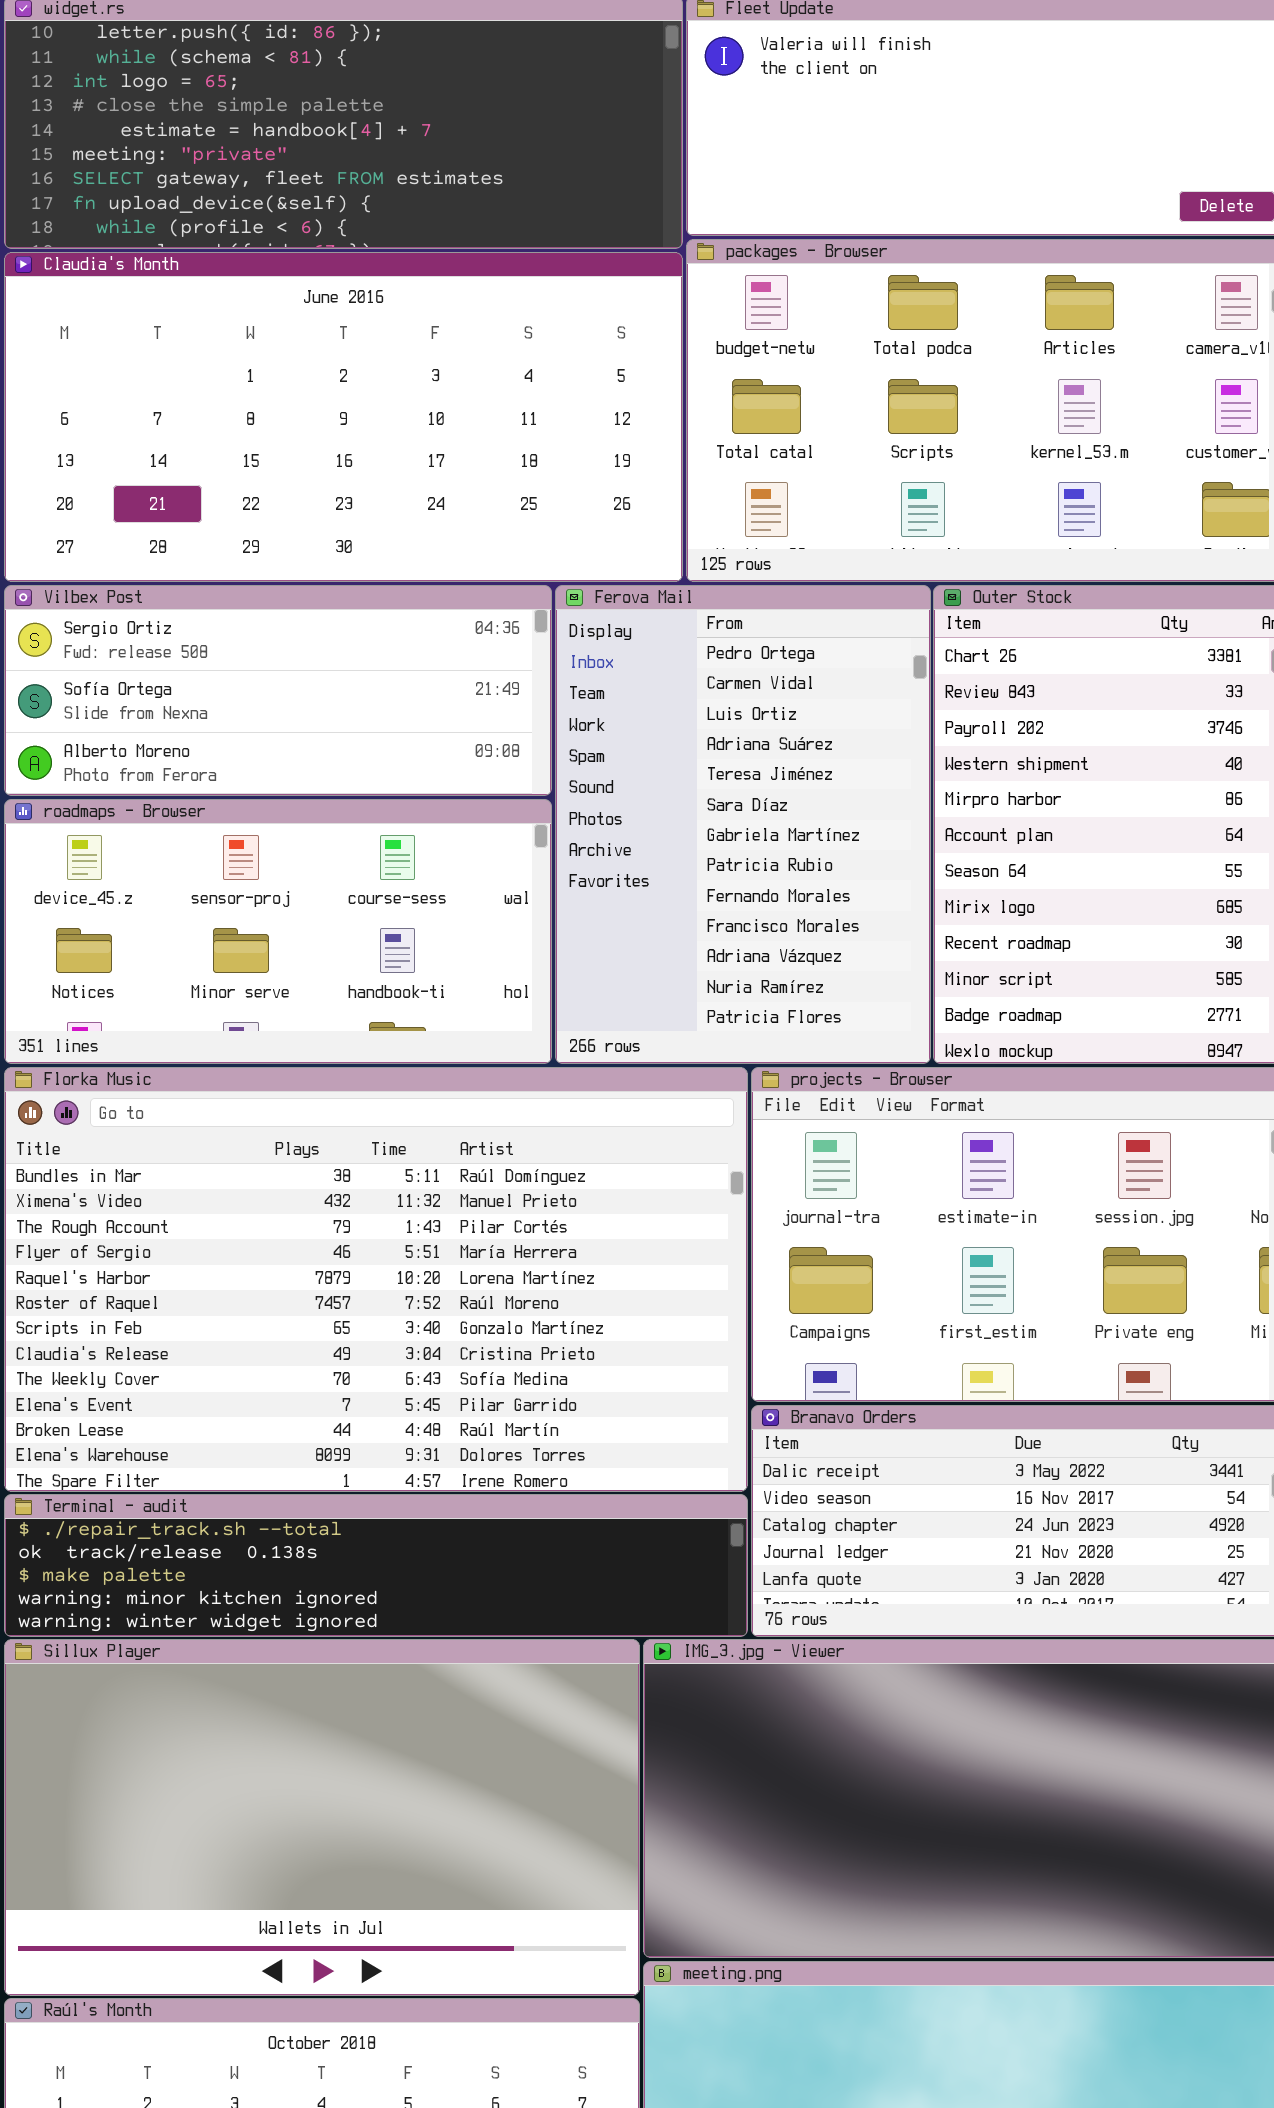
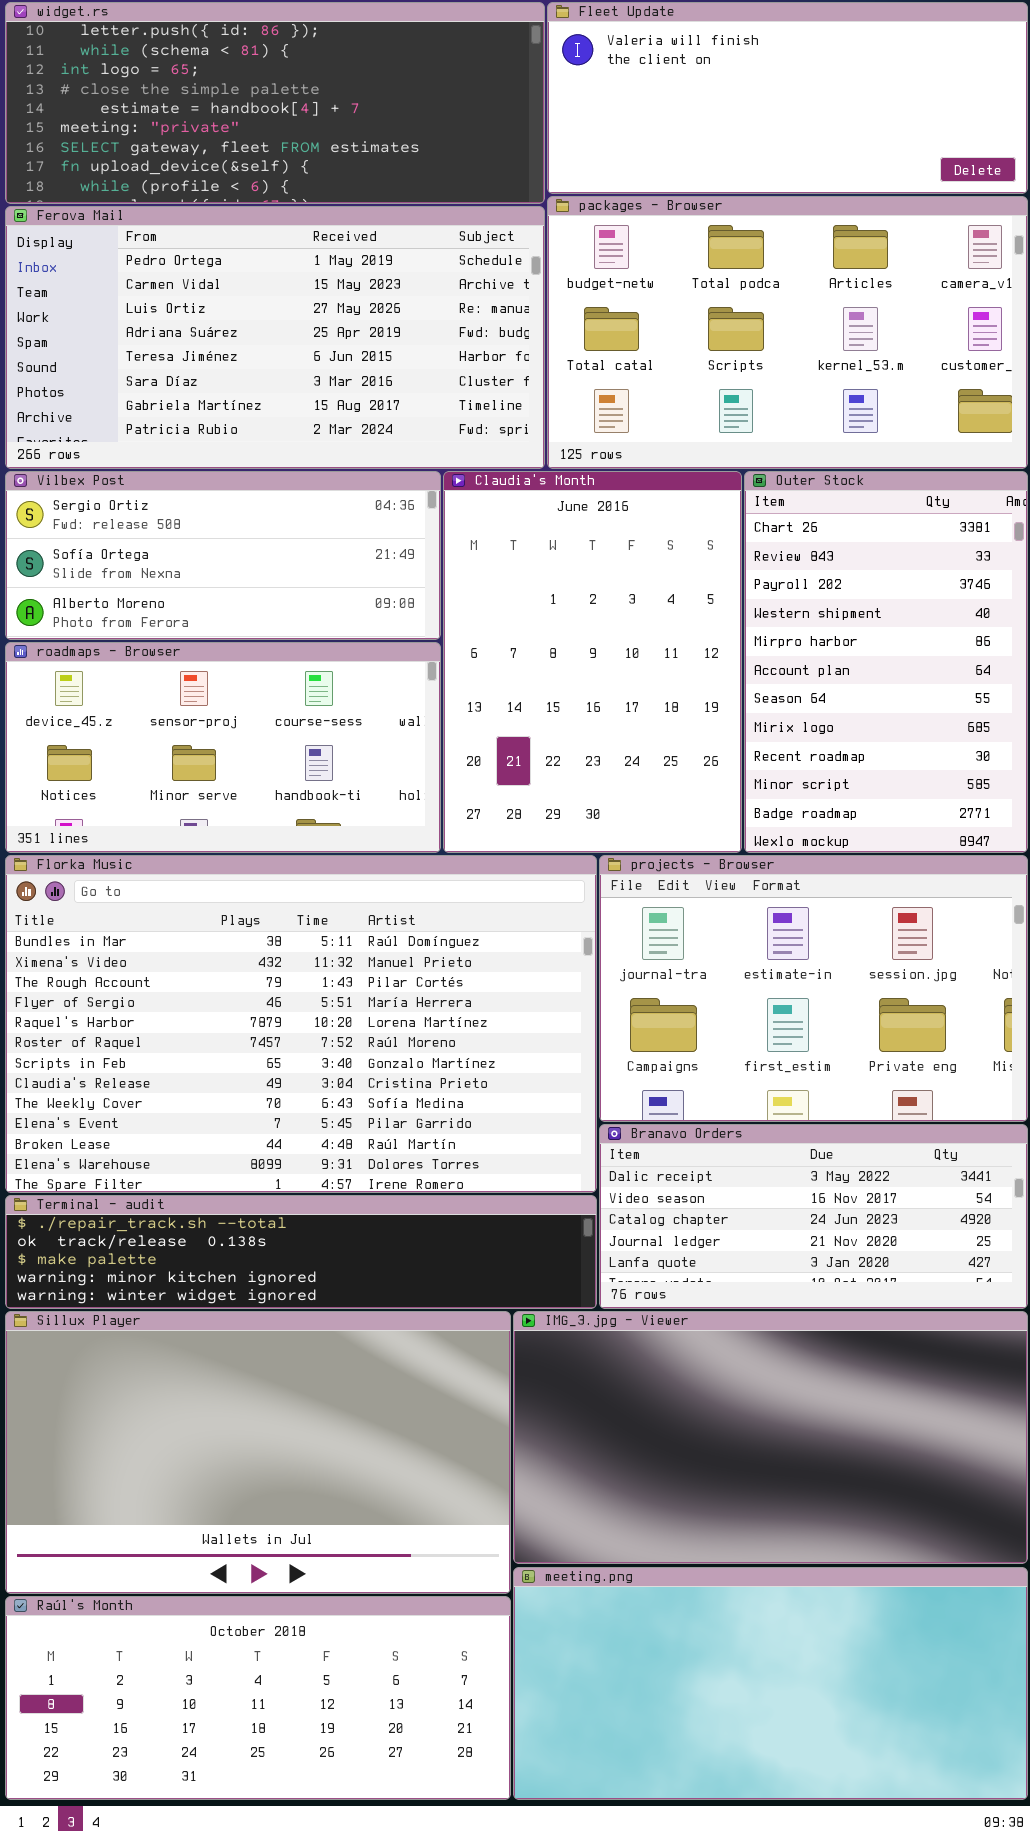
Claudia's Month: [4,252,683,582] -> [443,471,742,853], moved, resized
Ferova Mail: [555,585,931,1064] -> [5,206,545,469], moved, resized

